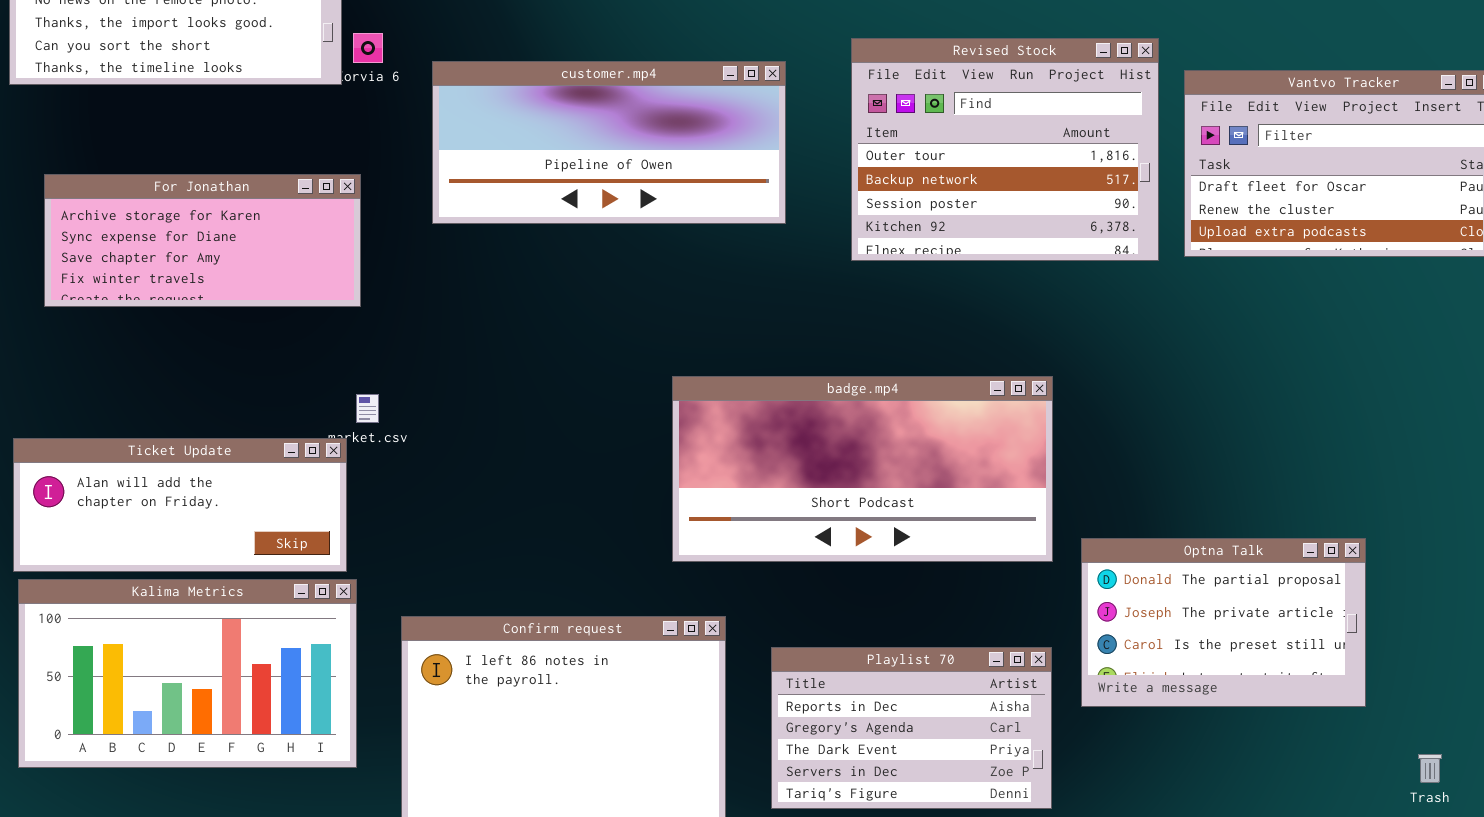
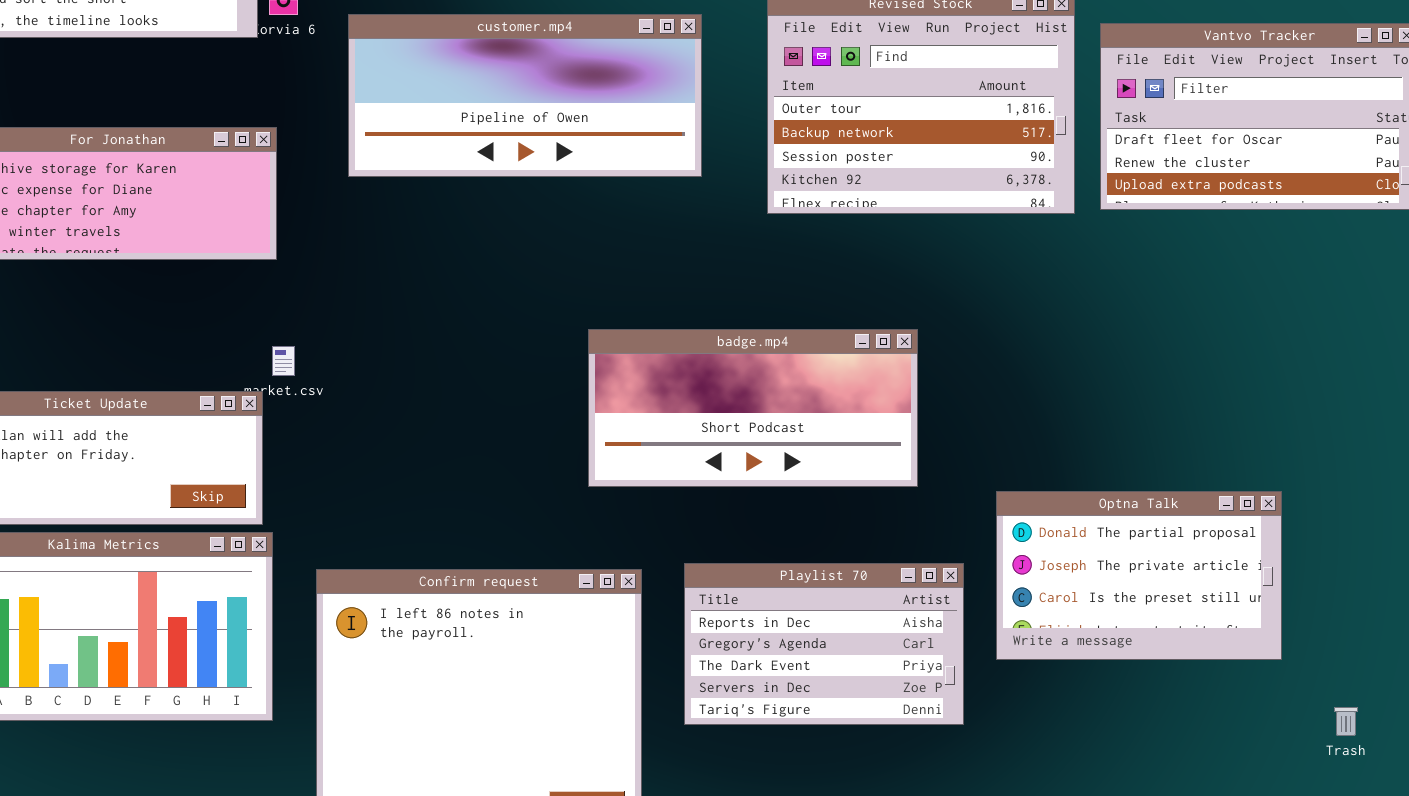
badge.mp4: [672,376,1053,562] -> [588,329,918,487], resized
Playlist 70: [771,647,1052,809] -> [684,563,964,725], moved

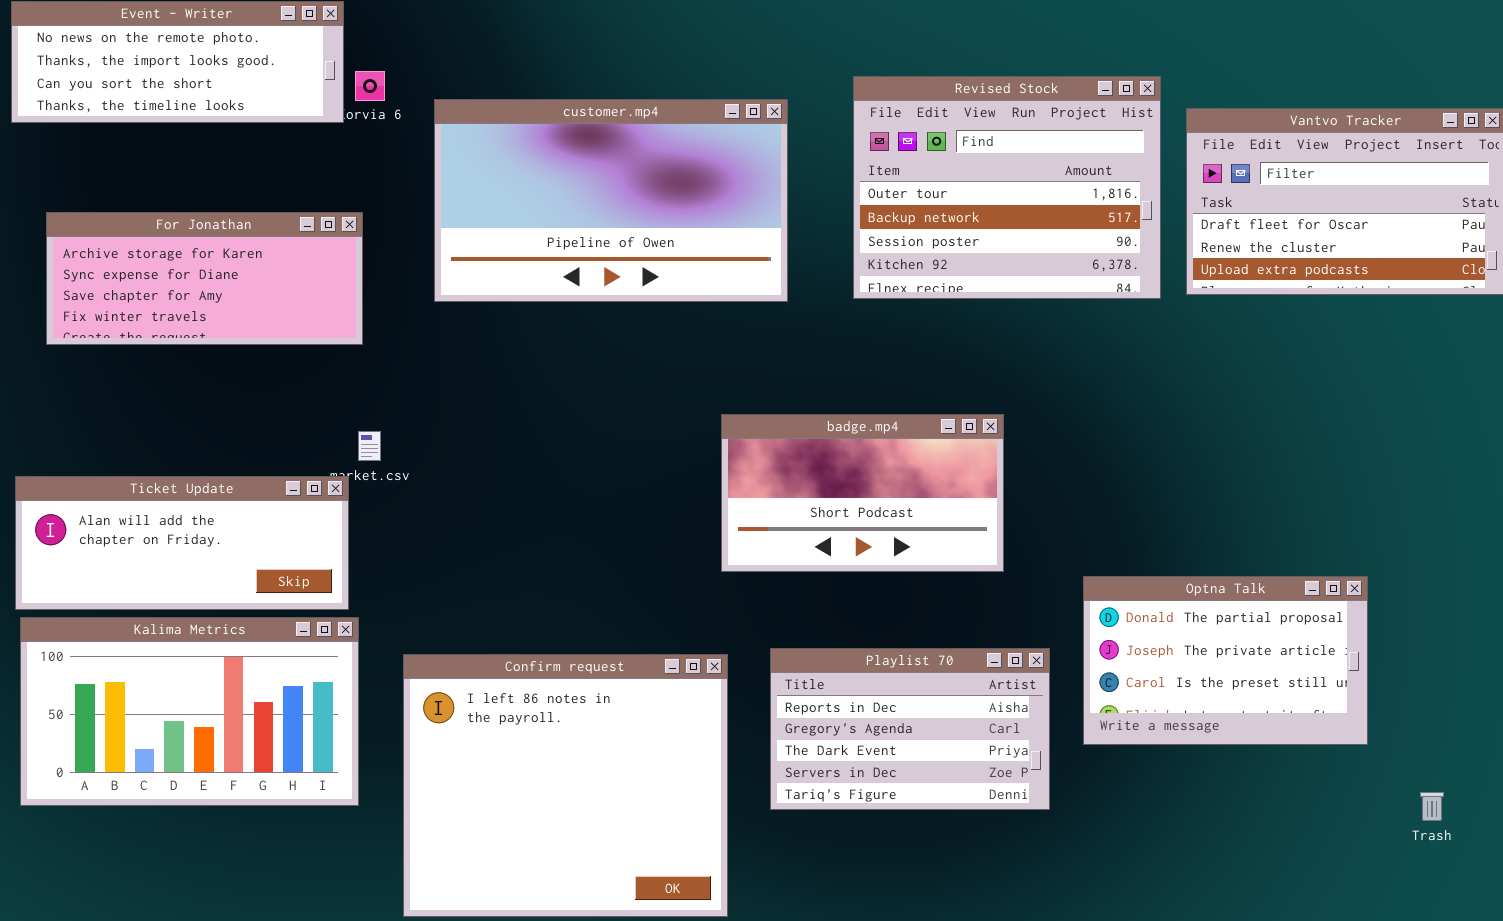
customer.mp4: [348,14,702,177] -> [434,99,788,302], resized
badge.mp4: [588,329,918,487] -> [721,414,1004,572], resized

